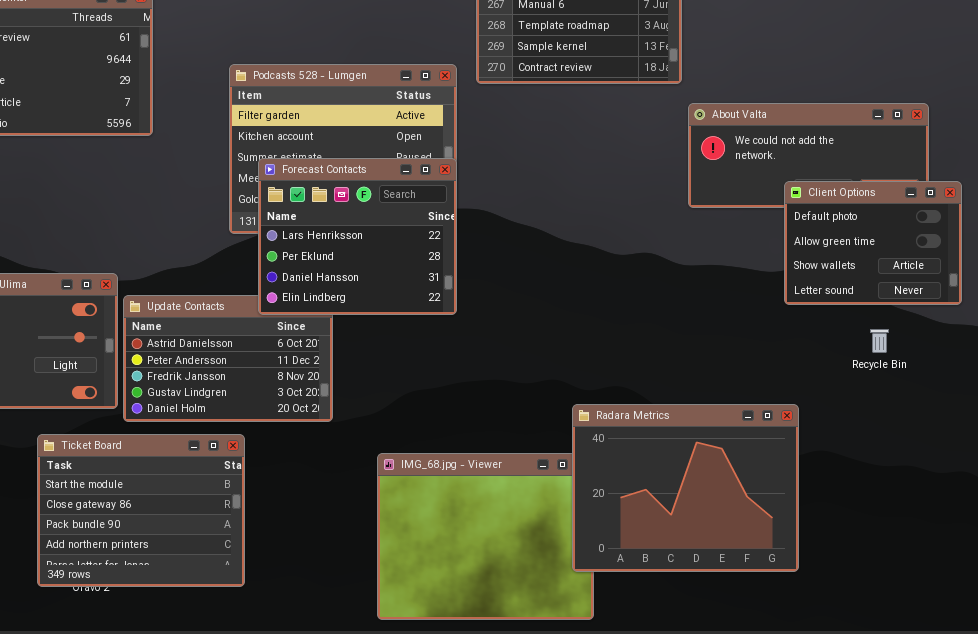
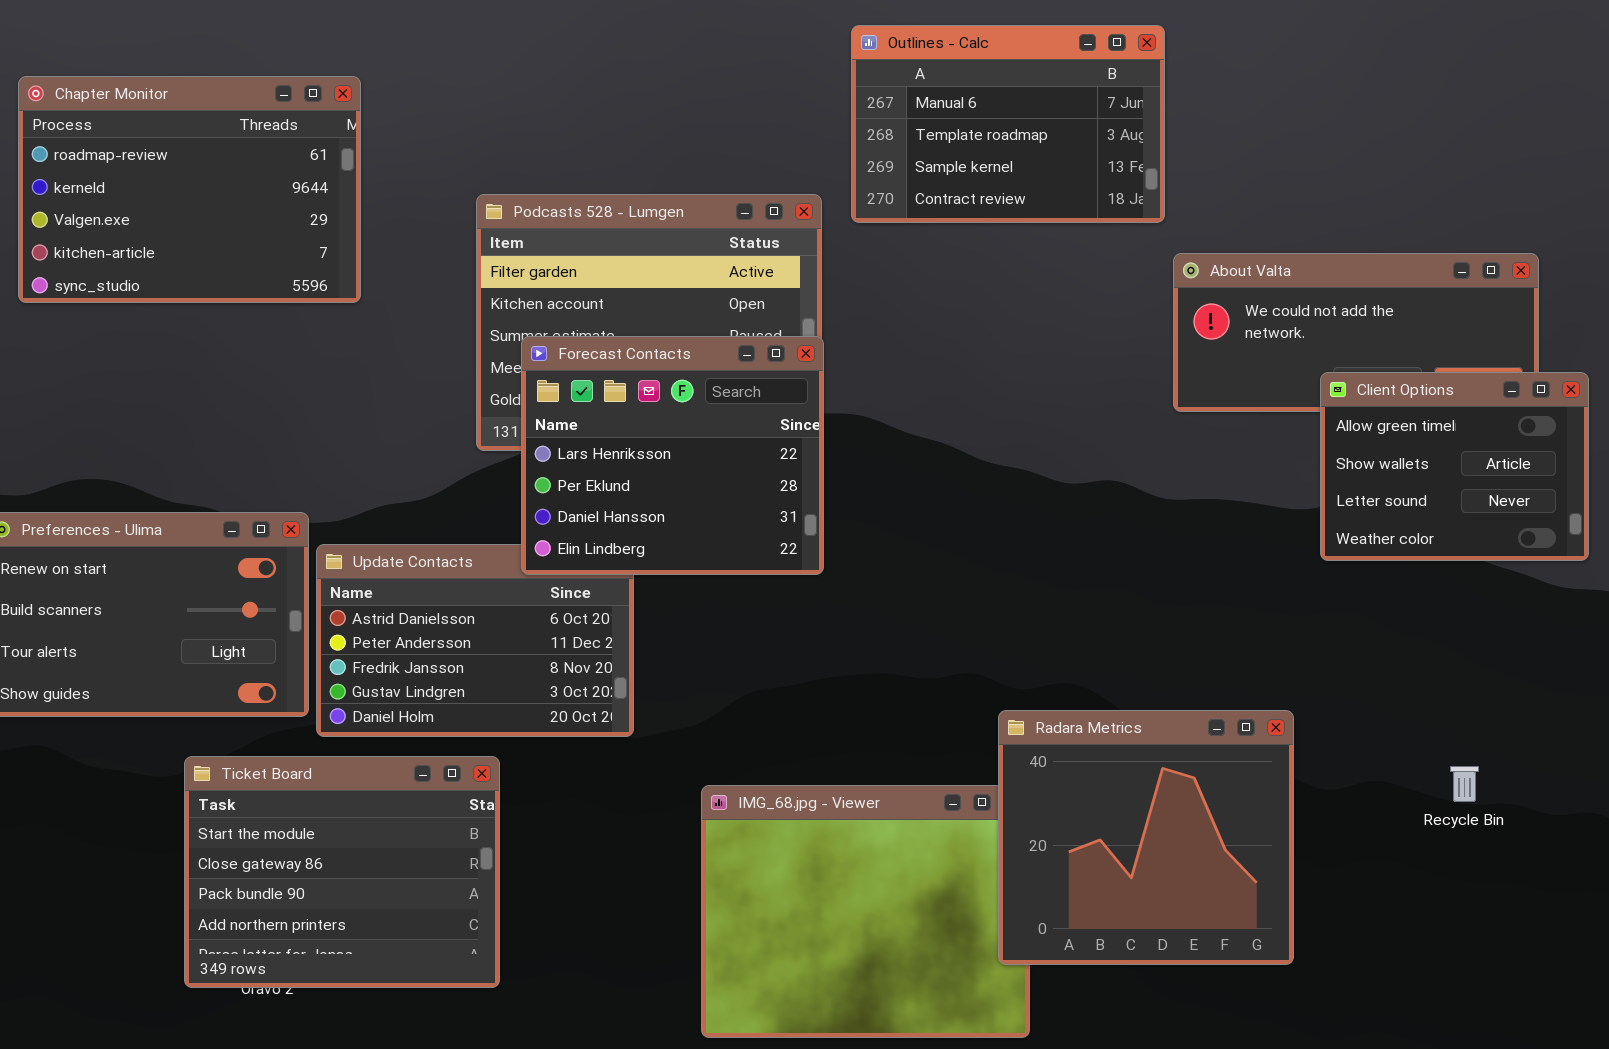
Client Options: [784,181,962,305] -> [1320,372,1589,561], scrolled down 1 row
Recycle Bin: [870,329,889,353] -> [1450,766,1479,802], moved
Radara Metrics: [572,404,799,572] -> [998,710,1294,965], resized

